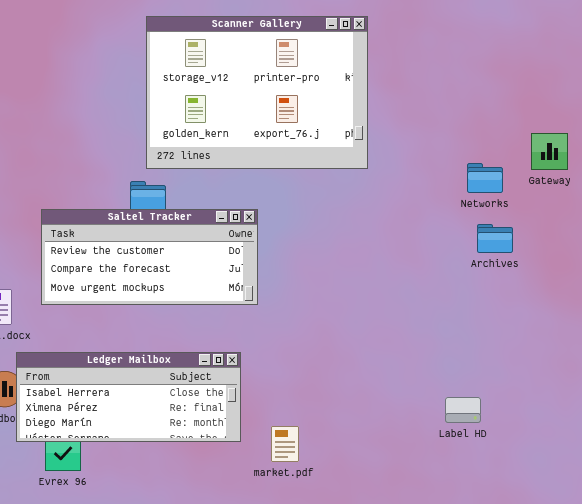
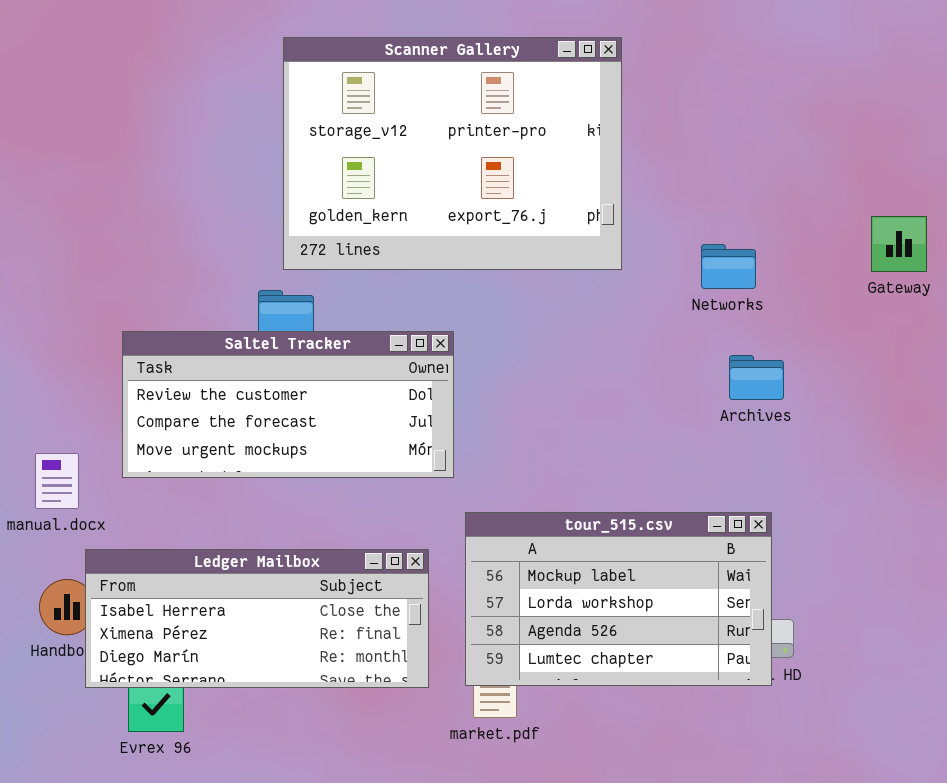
Networks: [467,163,503,193] -> [701,244,756,289], moved
Archives: [477,224,513,253] -> [729,355,784,400], moved
tour_515.csv: none -> [465,512,772,686], opened

